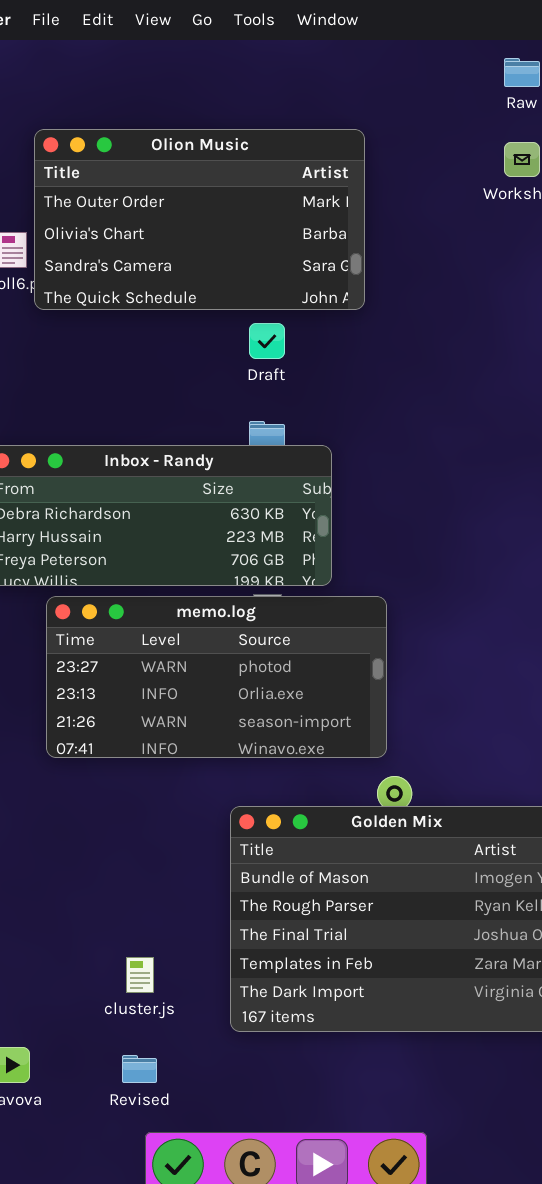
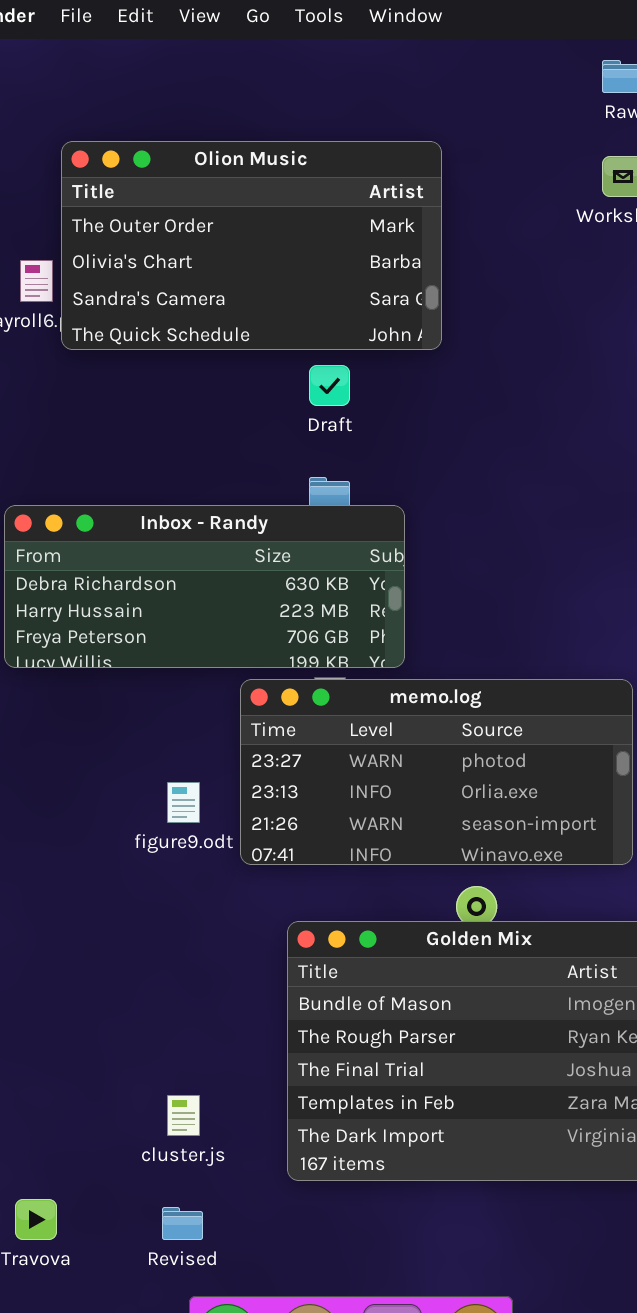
memo.log: [46,596,387,758] -> [240,679,633,865], moved

